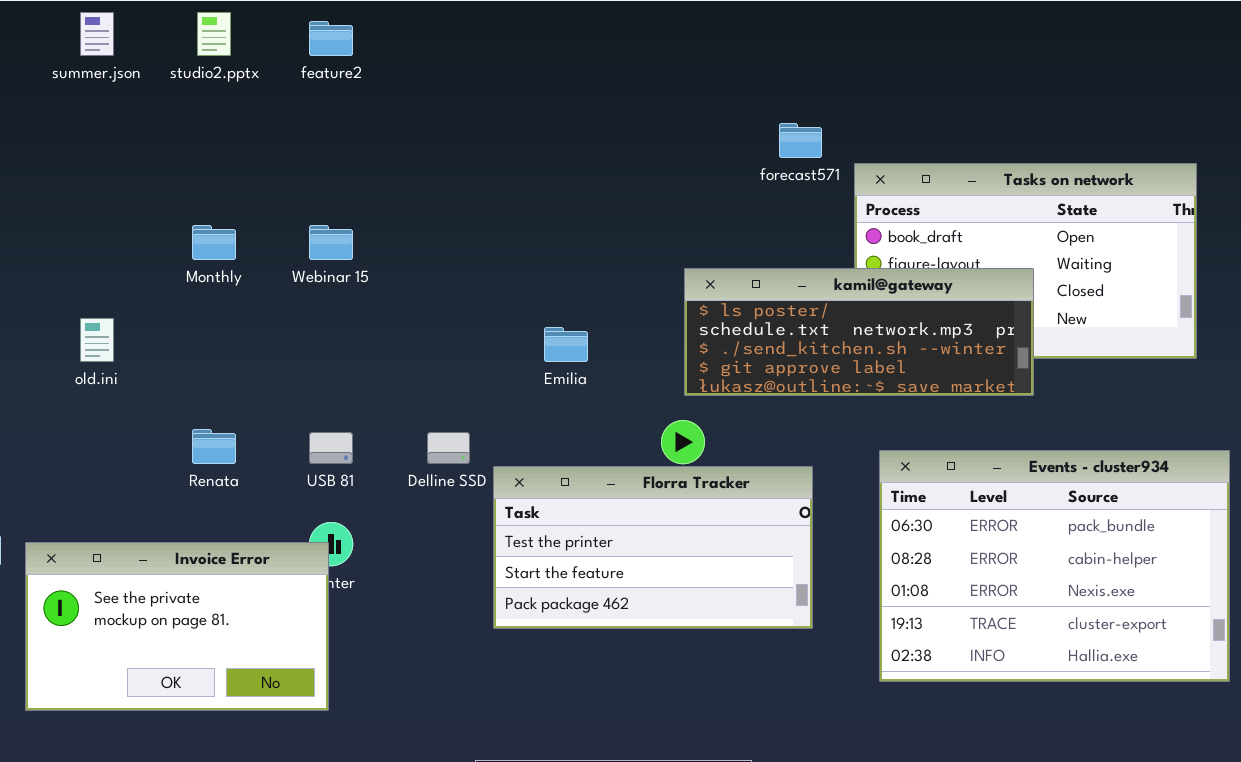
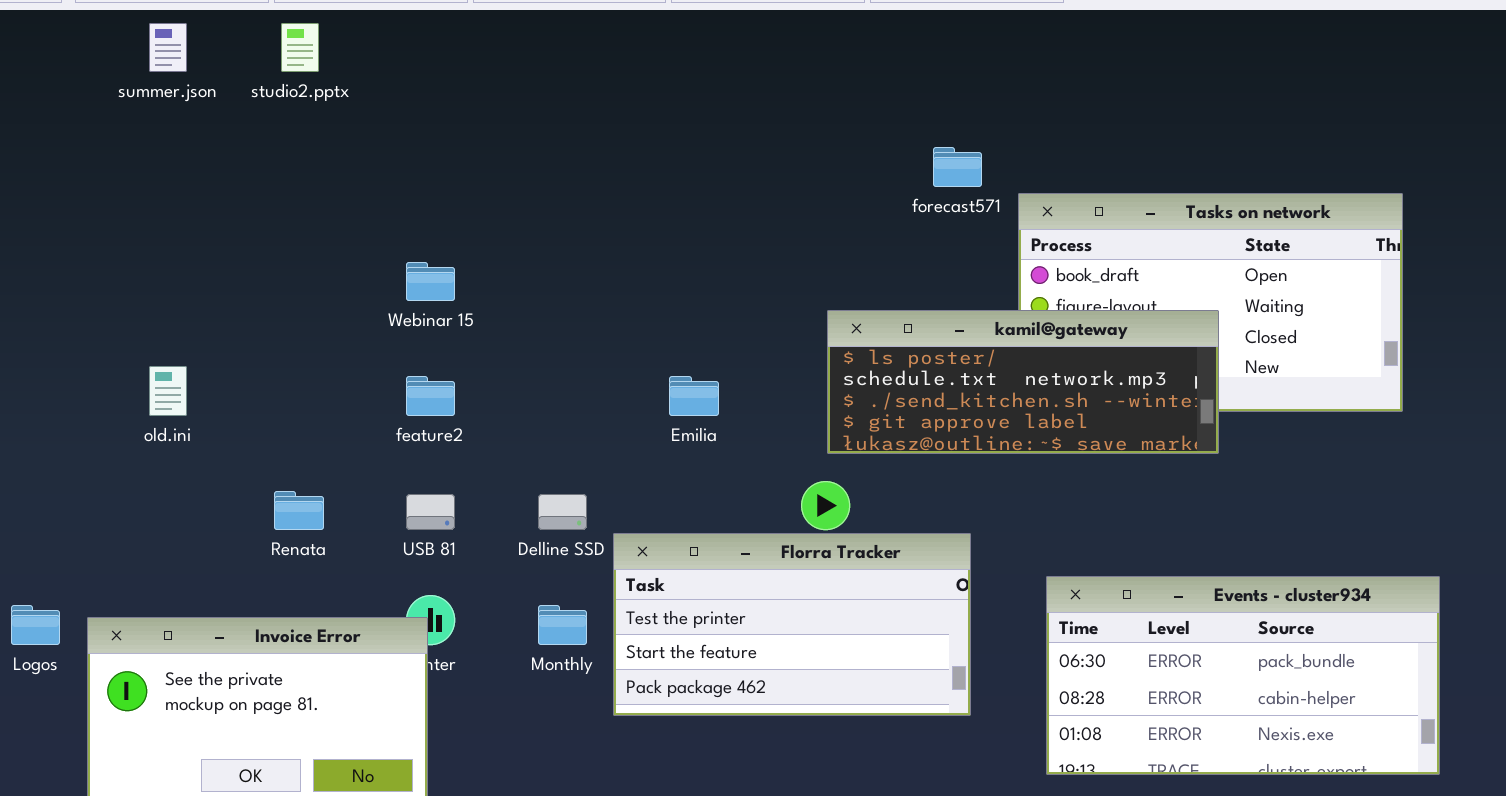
feature2: [309,21,353,56] -> [406,376,455,416], moved
Monthly: [192,225,236,260] -> [538,605,587,645], moved
Events - cluster934: [879,450,1230,682] -> [1046,576,1440,775], resized

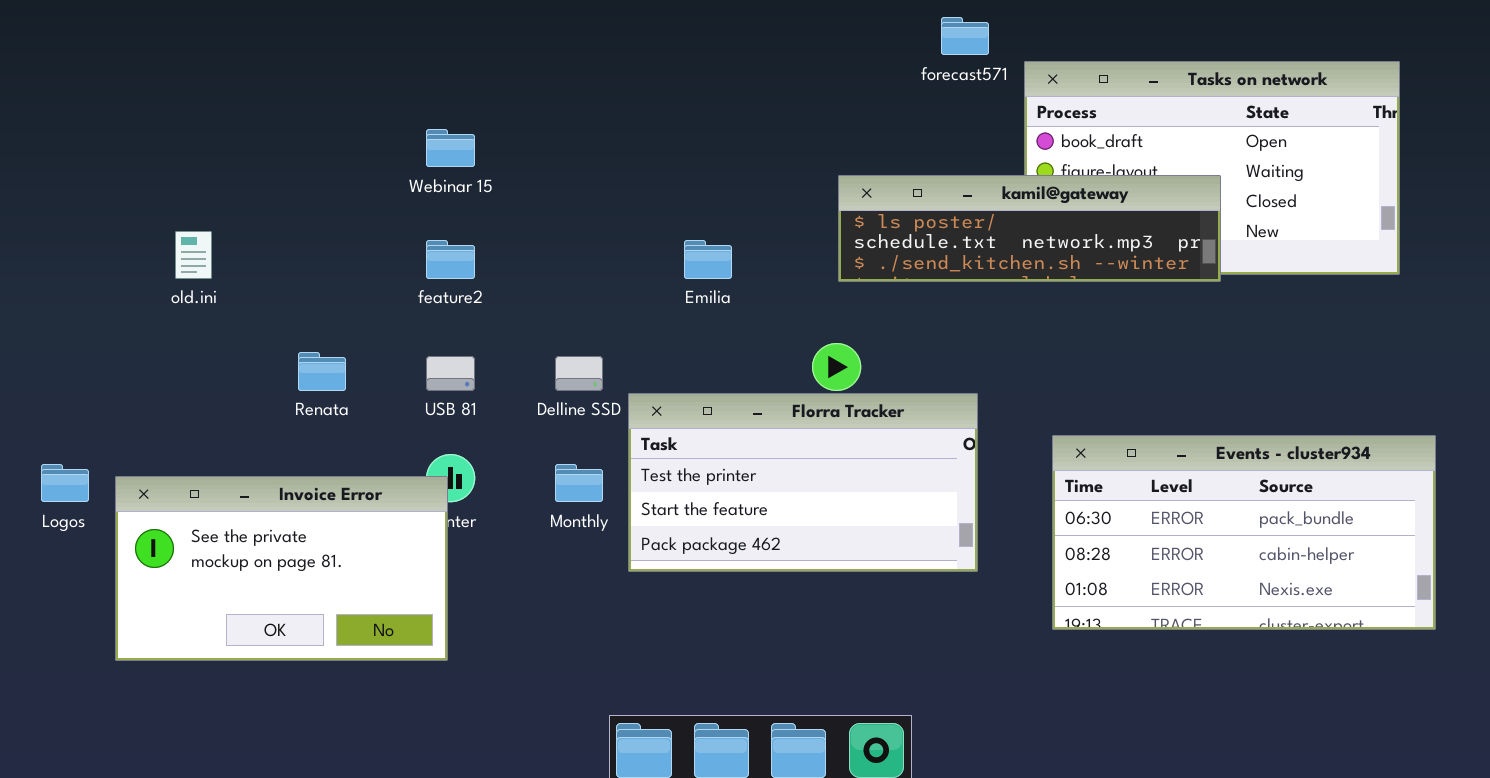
kamil@gateway: [827,310,1219,454] -> [838,175,1221,282], resized

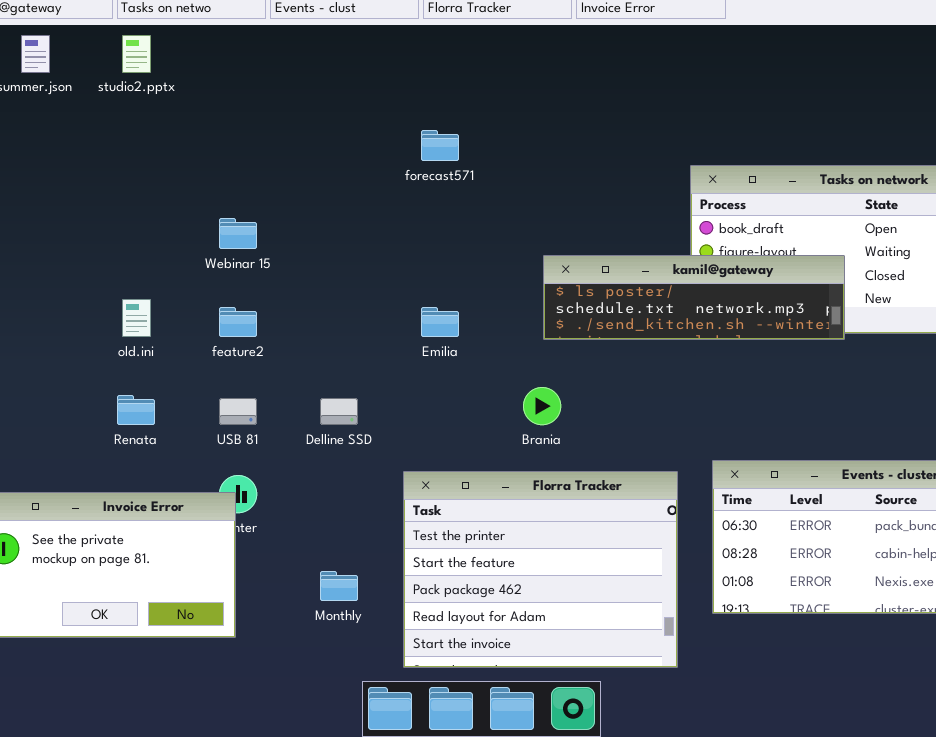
forecast571: [941,17,989,55] -> [421,130,459,161], moved
old.ini: [175,231,212,279] -> [122,299,151,337], moved
Florra Tracker: [628,393,978,572] -> [403,471,678,668], moved, resized
Monthly: [555,464,603,502] -> [320,571,358,601], moved

